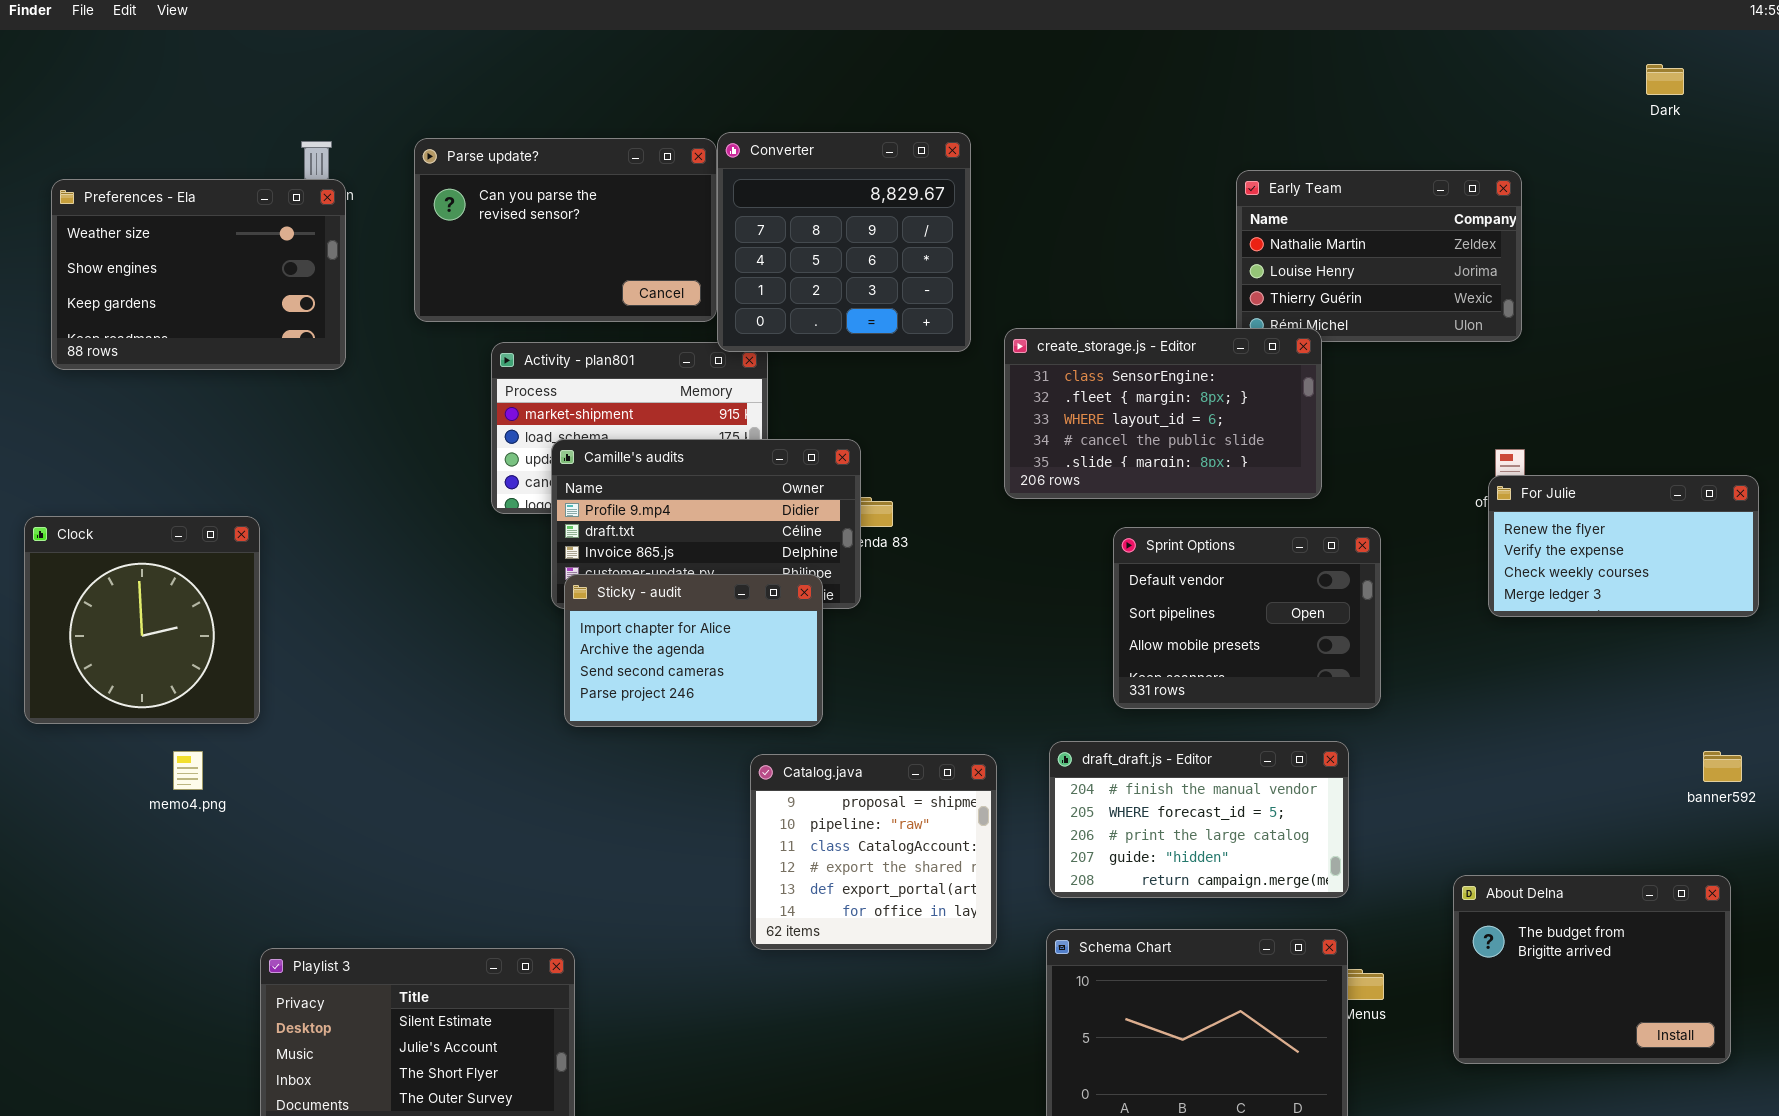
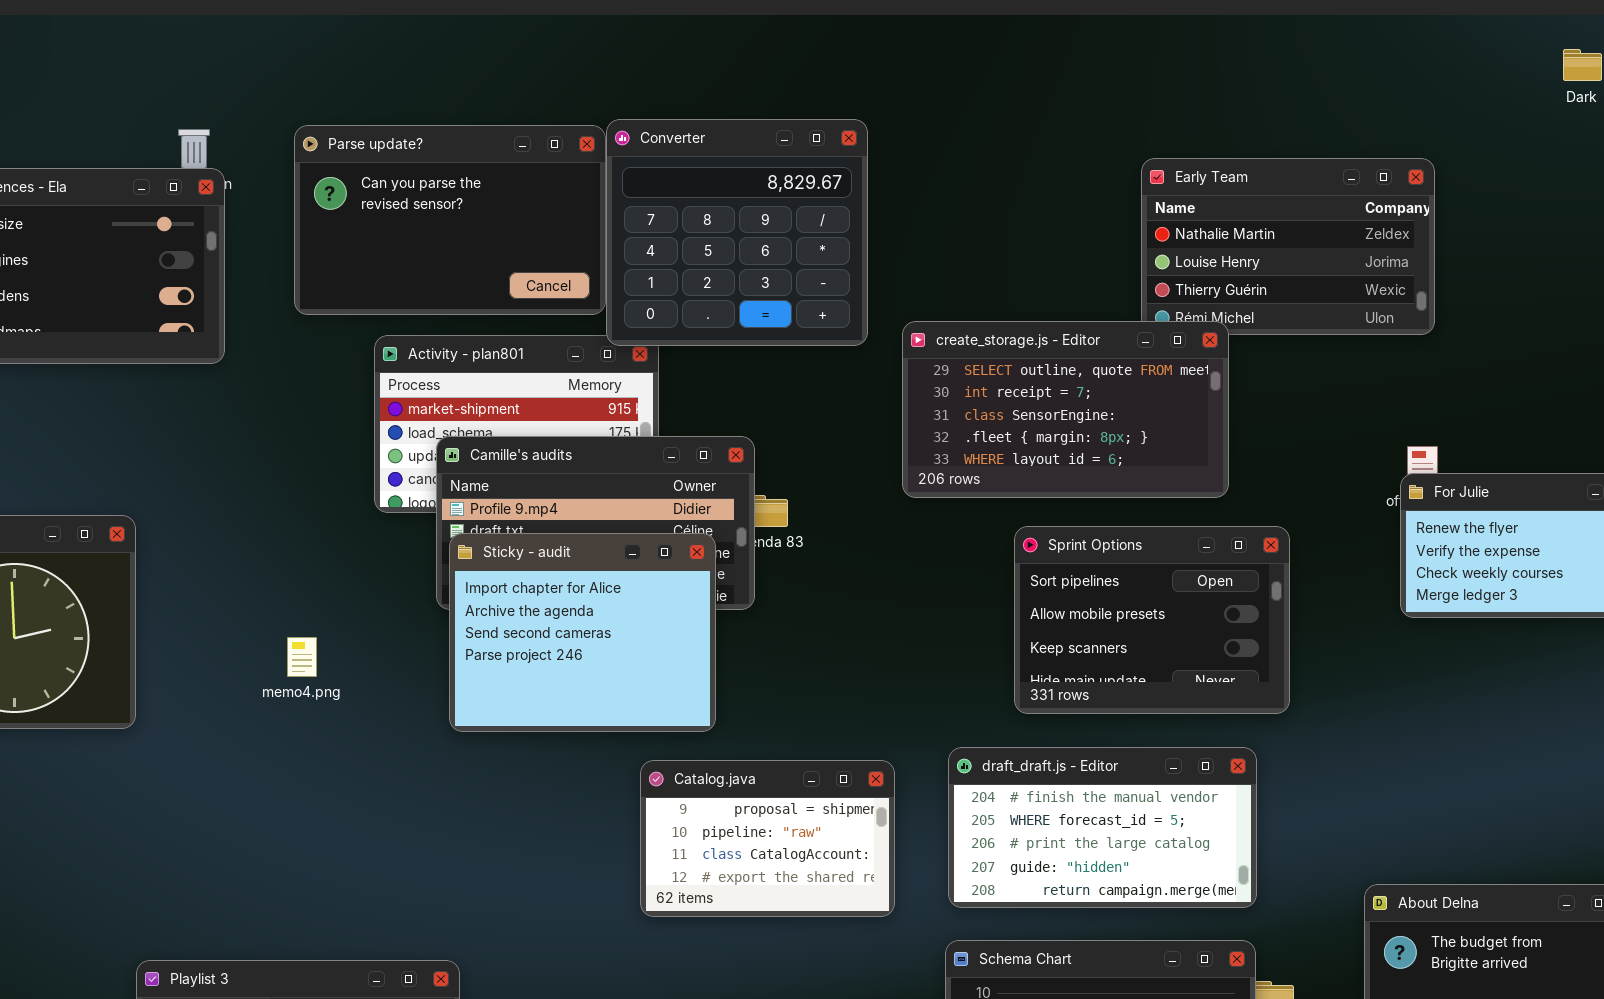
create_storage.js - Editor: [1004,328,1322,499] -> [902,321,1229,498], scrolled up 2 rows
Sprint Options: [1113,527,1381,709] -> [1014,526,1290,714], scrolled down 1 row
Sticky - audit: [564,574,823,727] -> [449,533,716,732], resized
memo4.png: [173,751,203,790] -> [287,637,317,677], moved
Catalog.java: [750,754,997,950] -> [640,760,895,917], resized

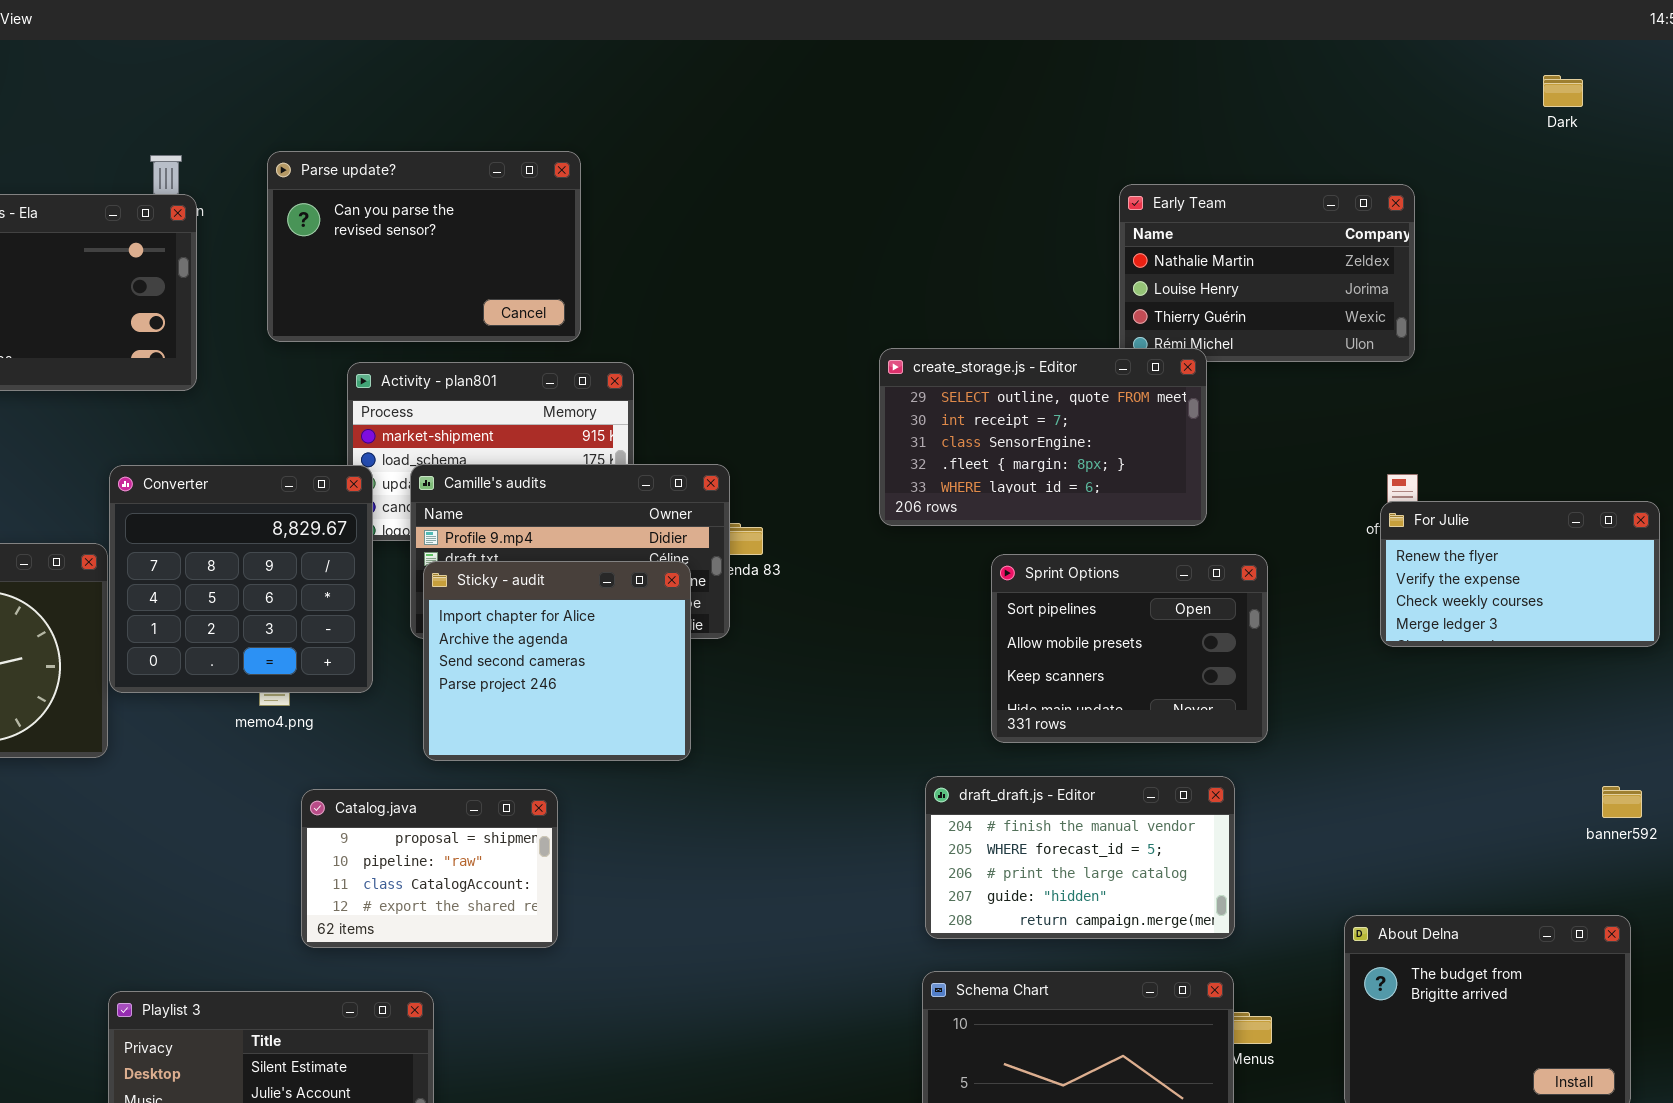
Converter: [606,119,868,346] -> [109,465,373,693], moved
Catalog.java: [640,760,895,917] -> [301,789,558,948], moved

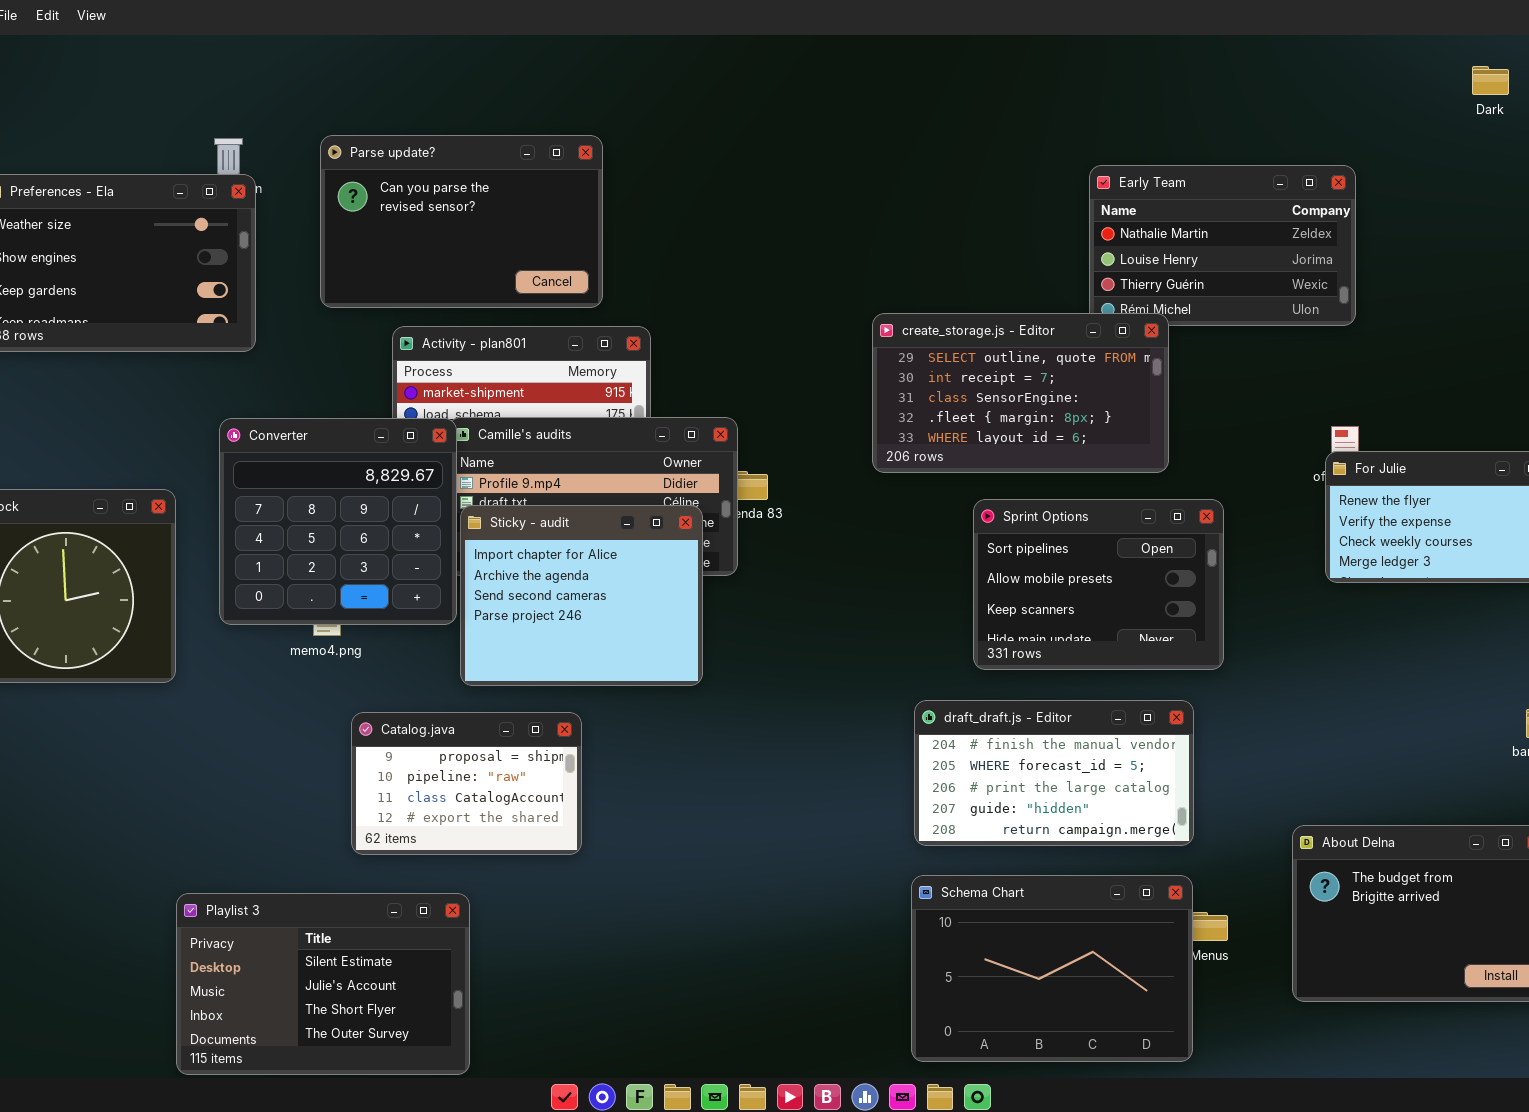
Converter: [109,465,373,693] -> [219,418,457,625], moved

